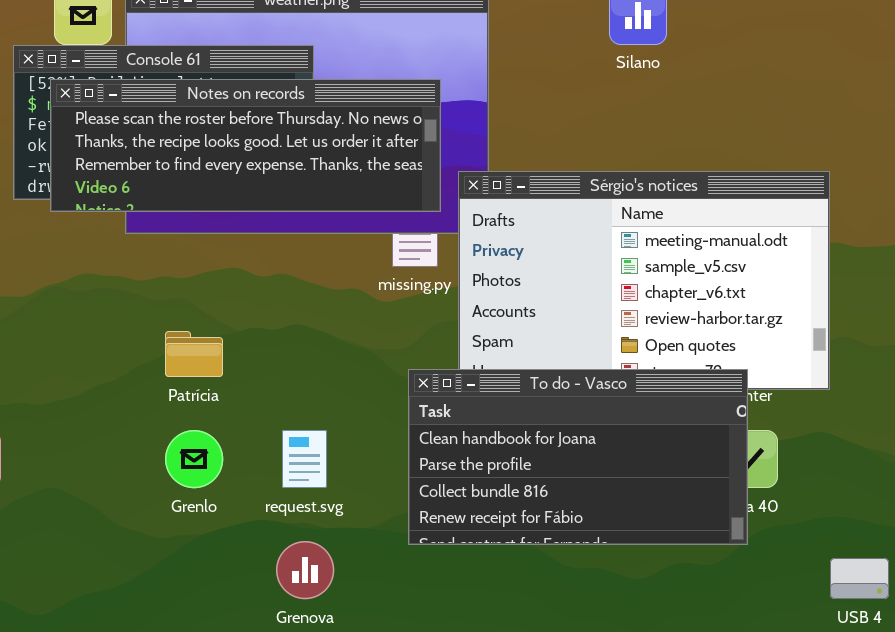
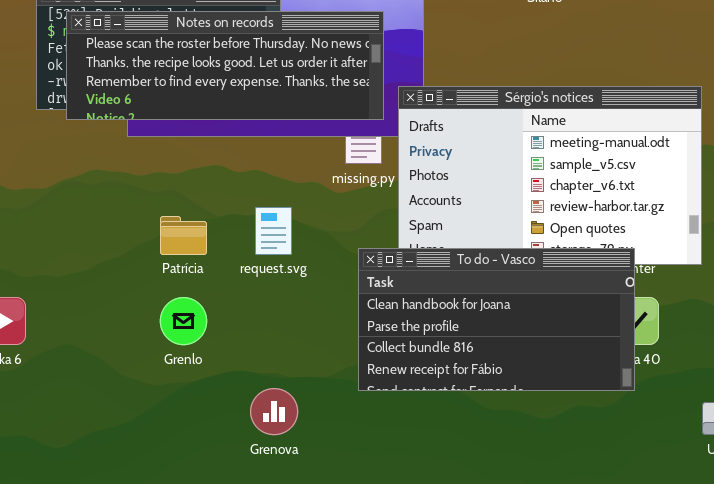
request.svg: [282,430,327,488] -> [255,207,292,255], moved

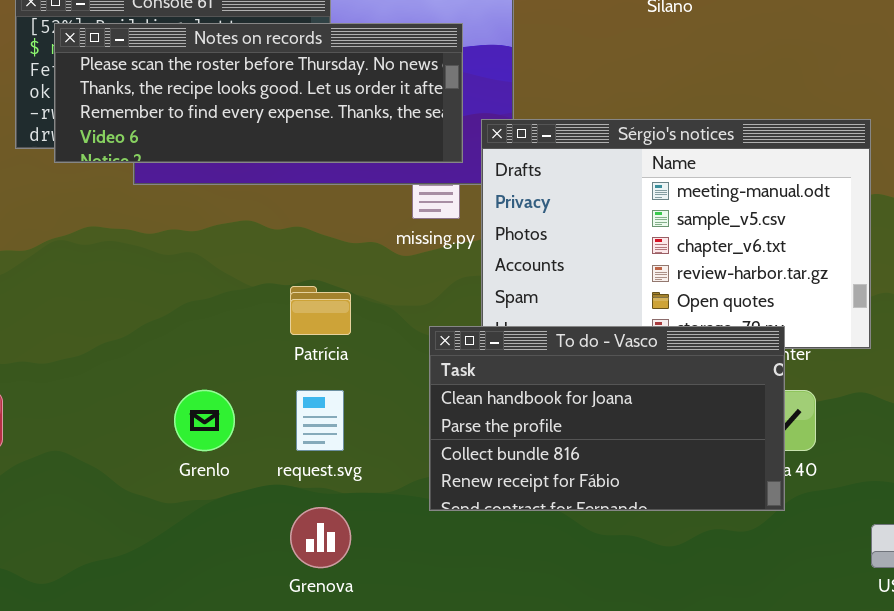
request.svg: [255,207,292,255] -> [296,390,344,451], moved
Patrícia: [160,216,207,255] -> [290,286,351,335], moved

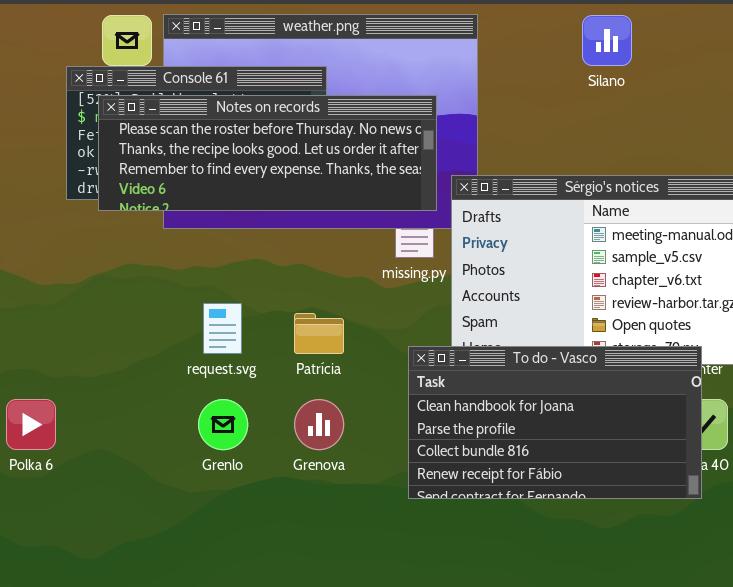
request.svg: [296,390,344,451] -> [203,303,242,354], moved
Grenova: [290,507,351,568] -> [294,399,344,450], moved

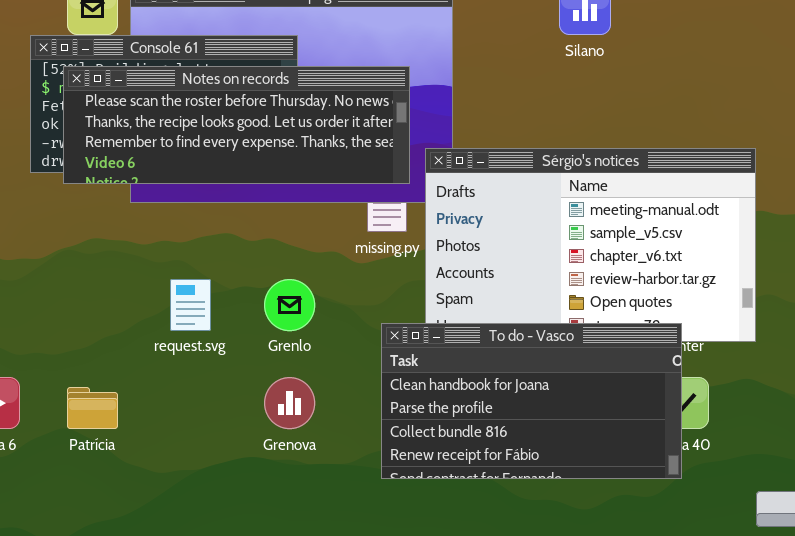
Patrícia: [294,313,344,354] -> [67,387,118,429], moved
Grenlo: [198,399,248,450] -> [264,279,315,331], moved

